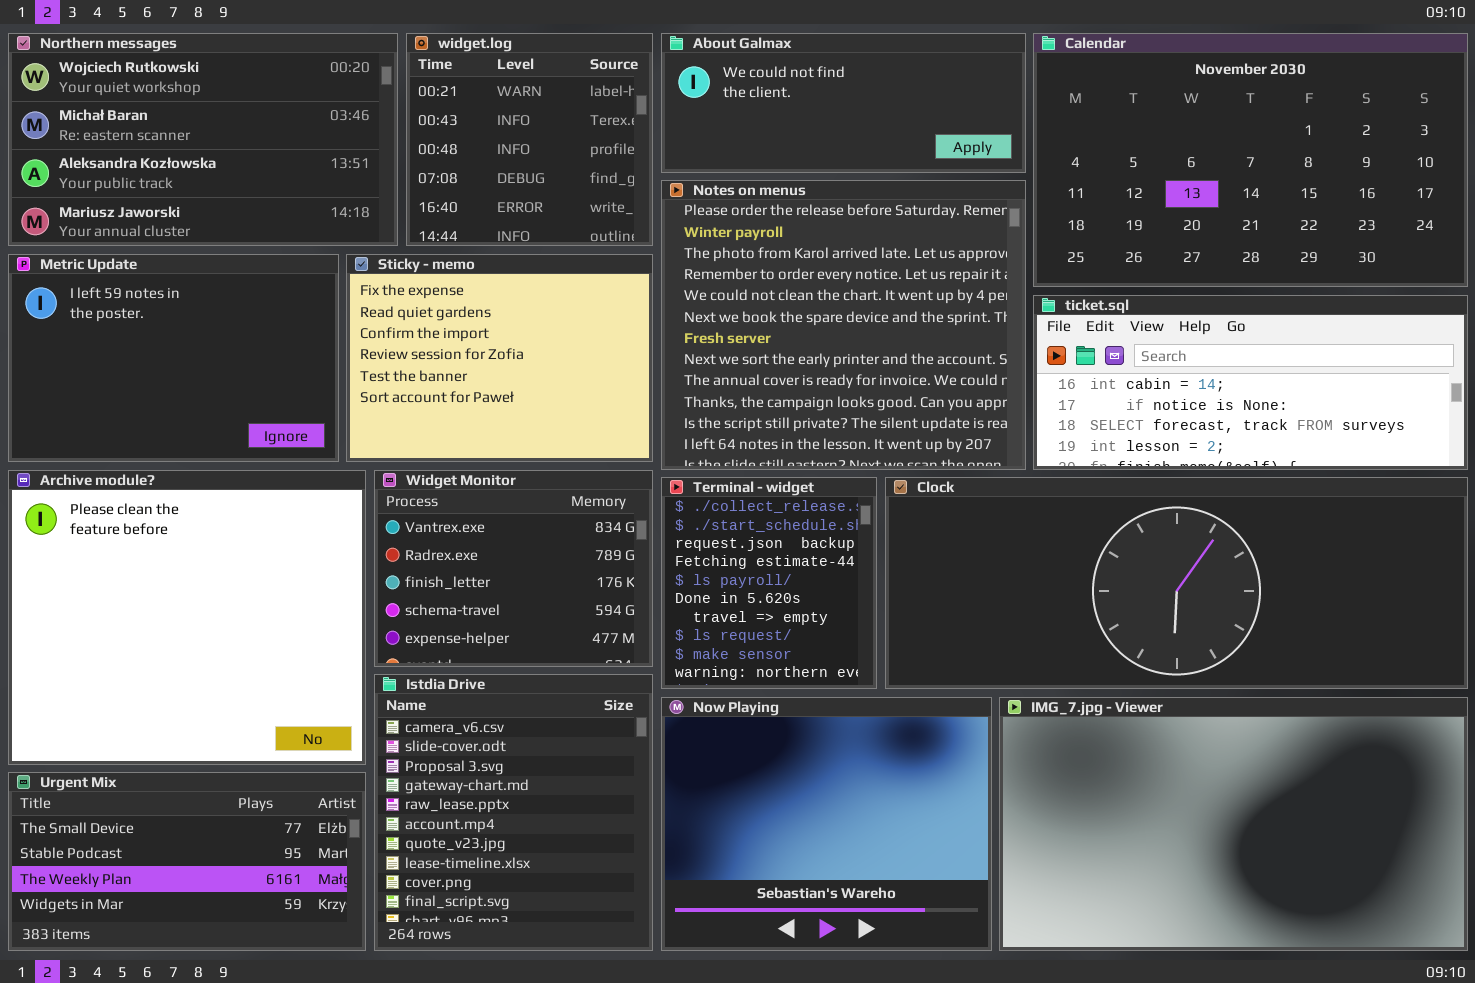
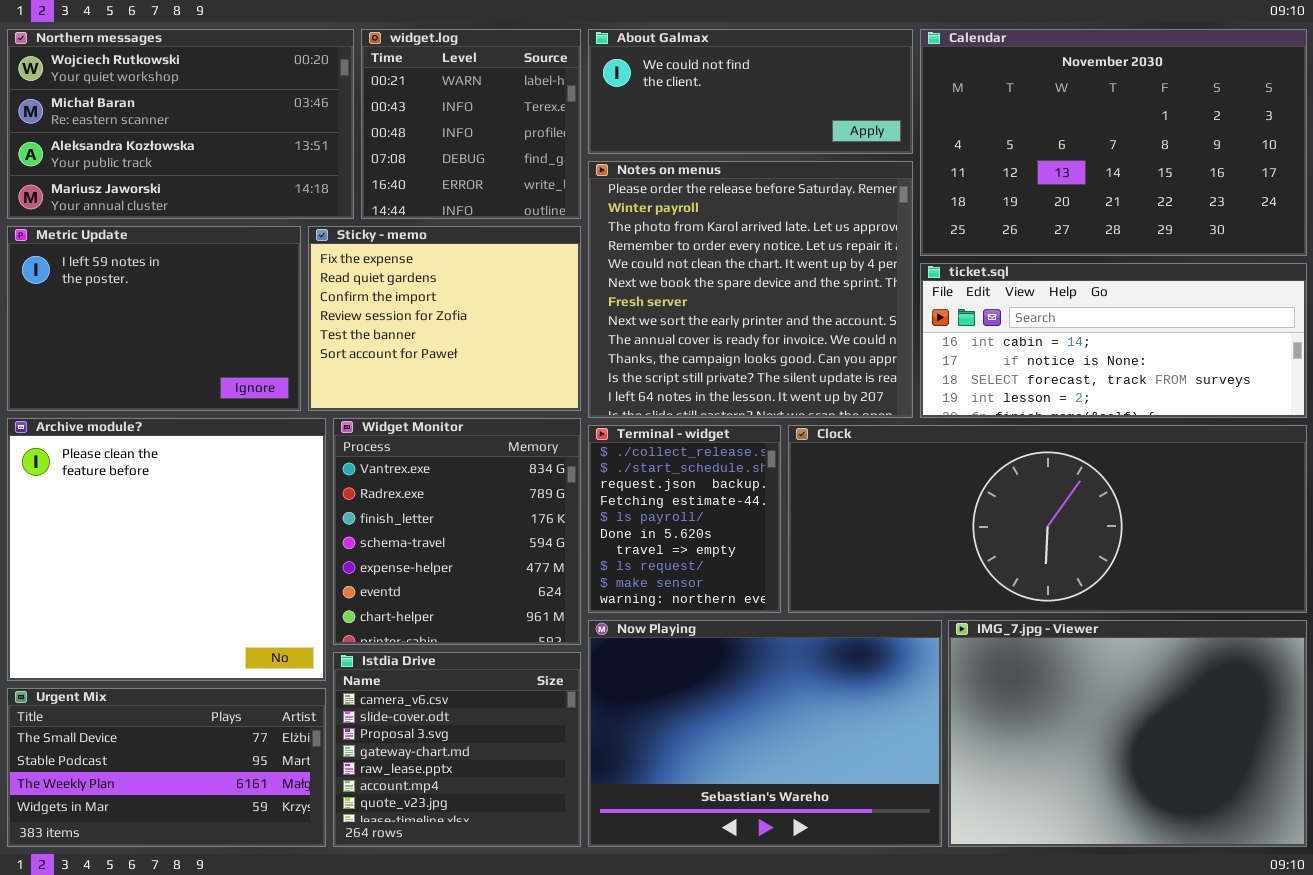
Widget Monitor: [374,470,653,667] -> [333,418,581,645], resized
Istdia Drive: [374,674,653,951] -> [333,652,581,847], resized
Now Playing: [661,697,992,951] -> [588,620,942,847], resized
IMG_7.jpg - Viewer: [999,697,1468,951] -> [948,620,1307,847], resized

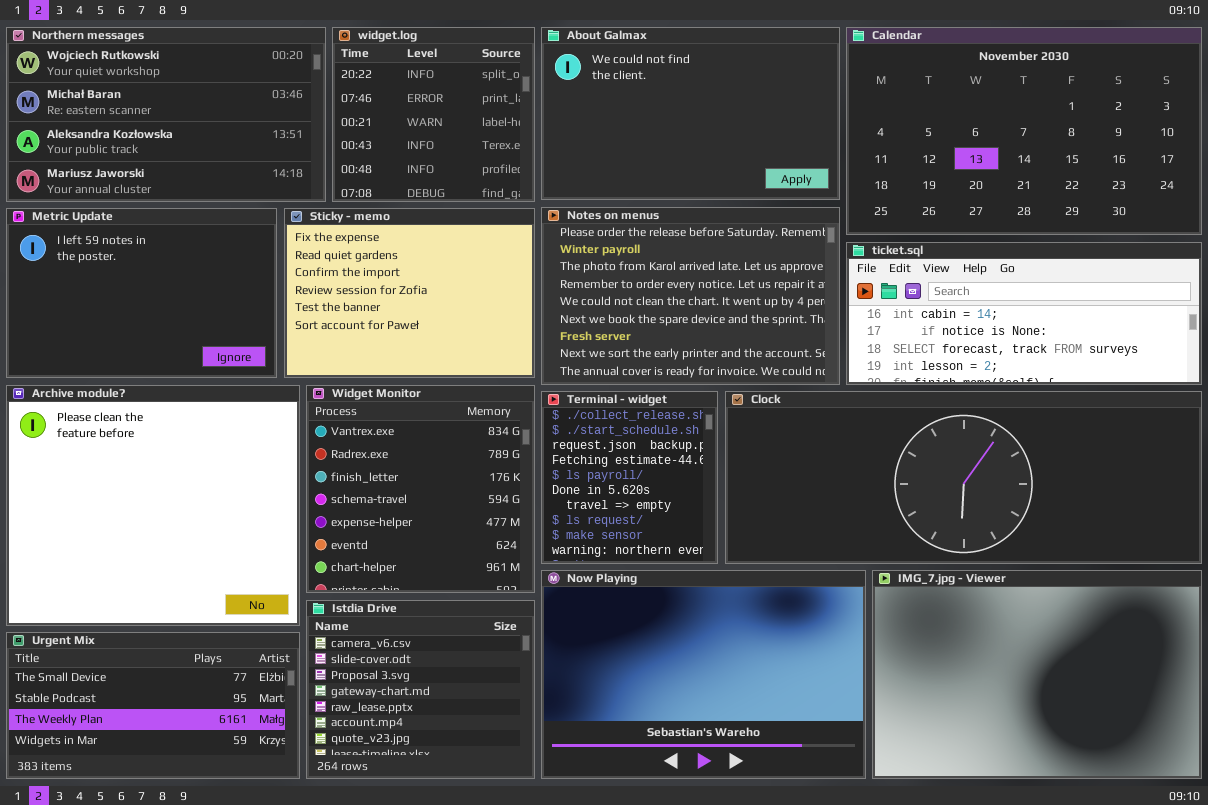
widget.log: [361,29,581,219] -> [332,27,535,202], scrolled up 2 rows
About Galmax: [588,29,913,154] -> [541,27,840,200], resized
Notes on menus: [588,161,913,418] -> [541,207,840,385], resized

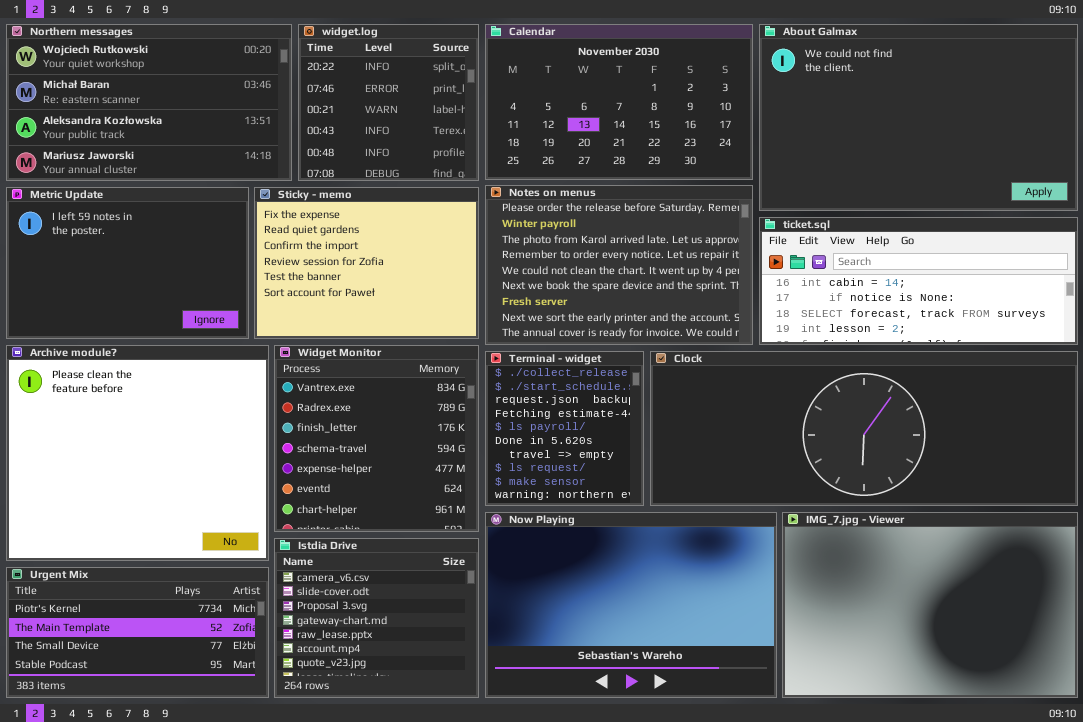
About Galmax: [541,27,840,200] -> [759,24,1078,211], moved, resized
Calendar: [846,27,1202,235] -> [485,24,753,180], moved, resized
Urgent Mix: [6,632,300,779] -> [6,567,269,698], scrolled up 2 rows

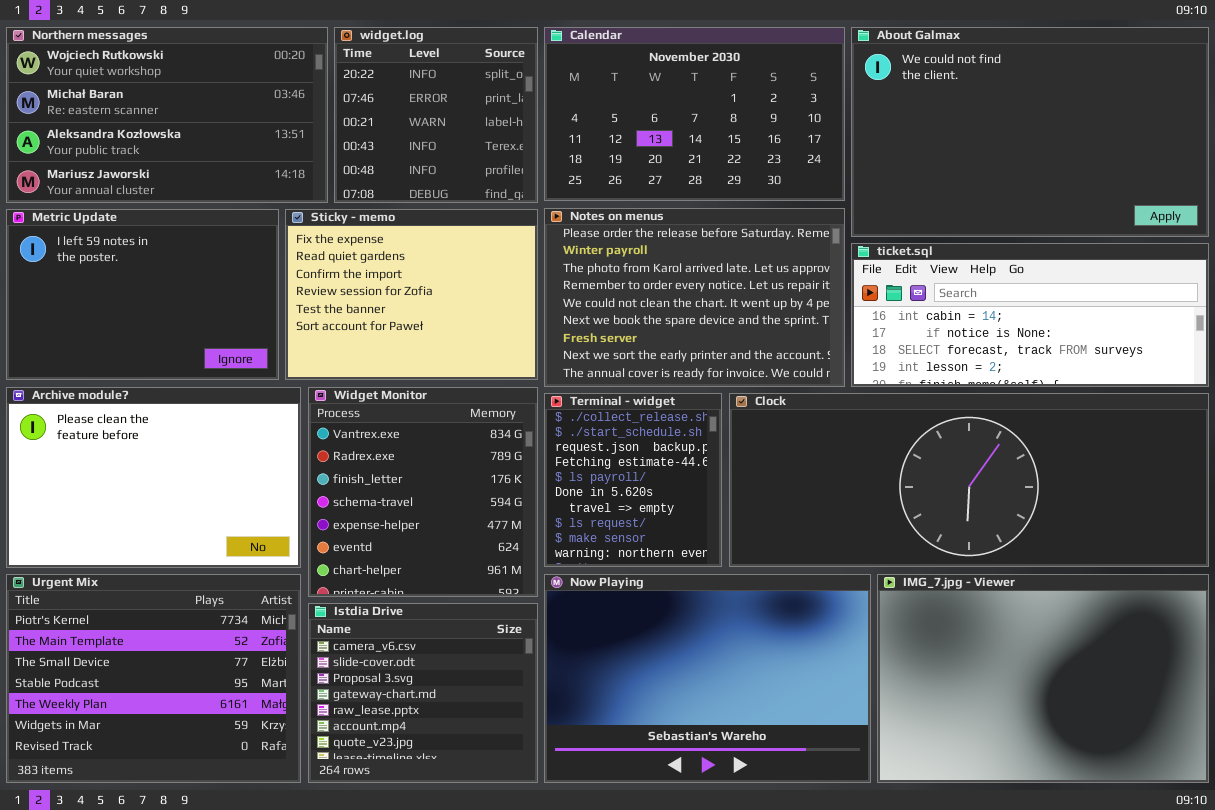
Archive module?: [6,345,269,561] -> [6,387,301,568], resized
Urgent Mix: [6,567,269,698] -> [6,574,301,783], resized

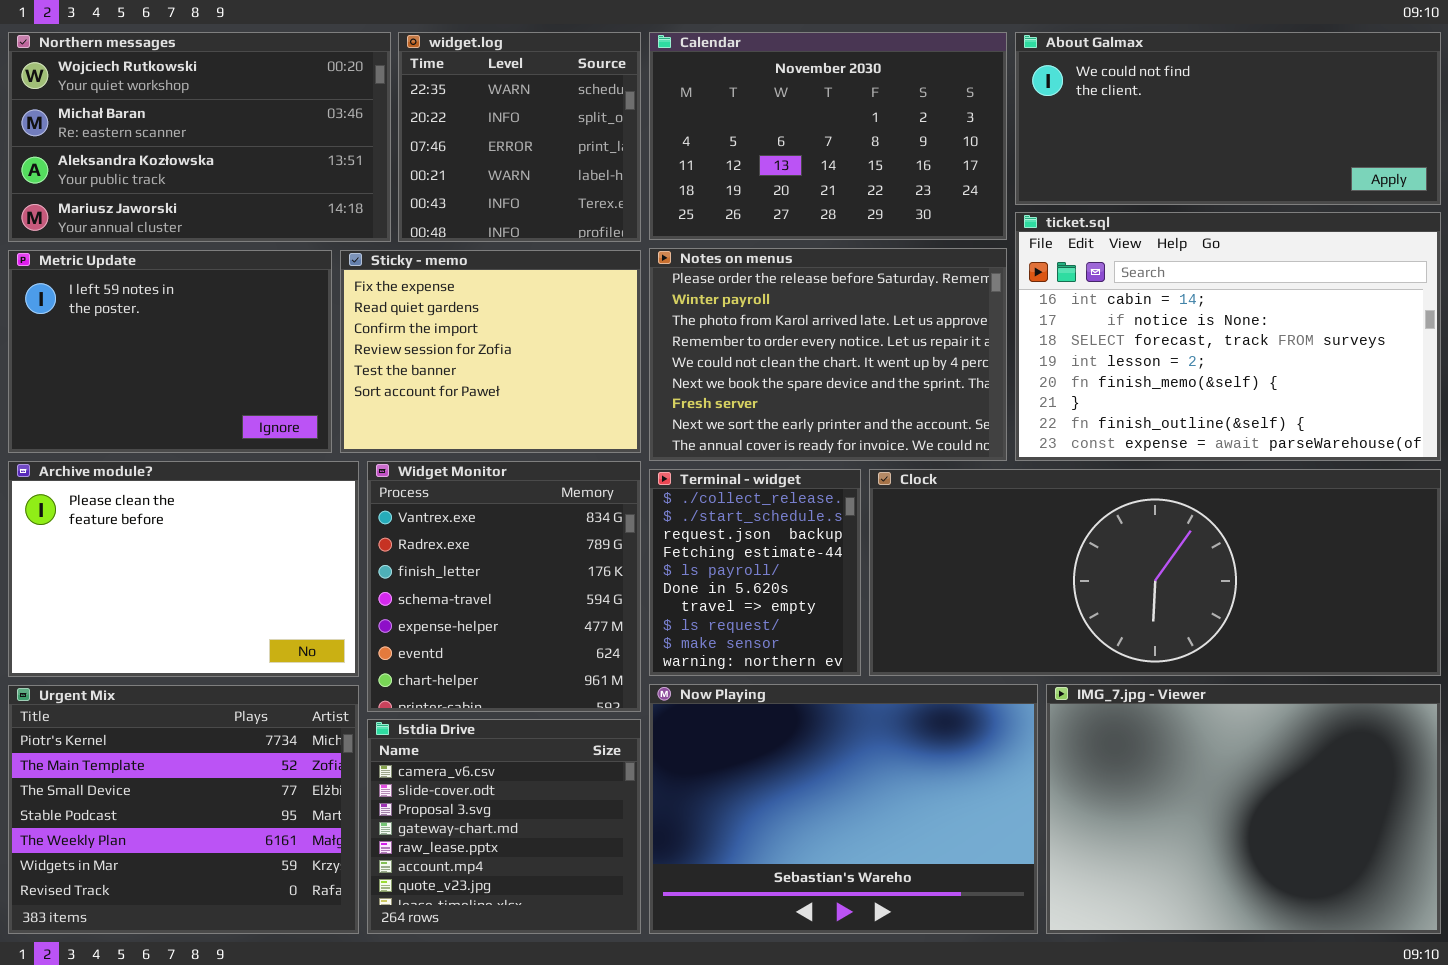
widget.log: [334,27,538,203] -> [398,32,641,242], scrolled up 1 row
About Galmax: [851,27,1209,237] -> [1015,32,1441,205], resized
ticket.sql: [851,243,1209,387] -> [1015,212,1441,461], resized

